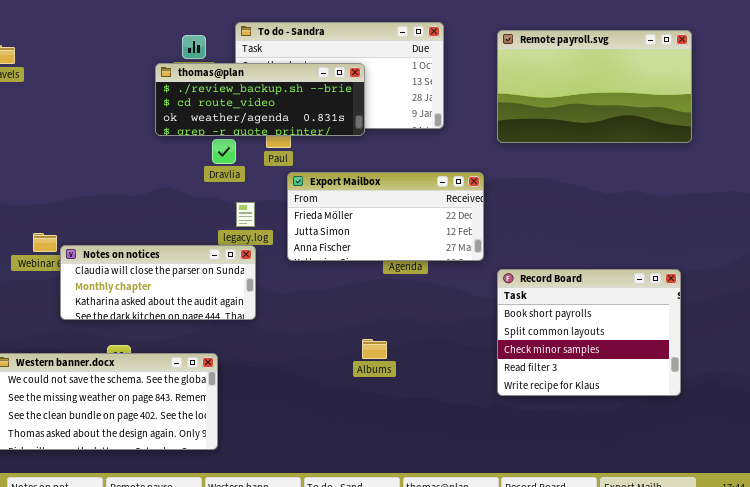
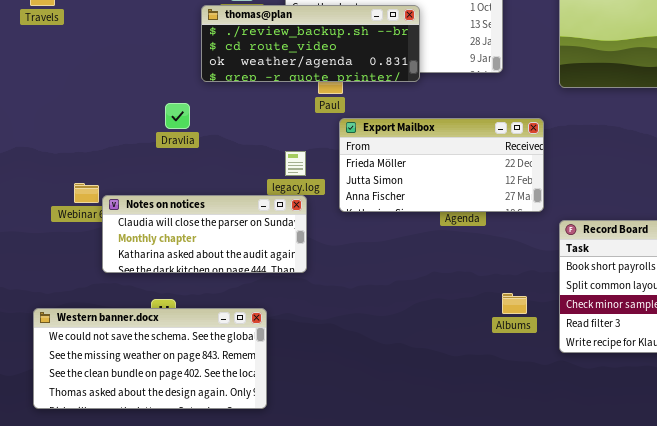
Dravlia: [212,139,236,164] -> [165,103,190,129], moved
Albums: [362,339,387,359] -> [502,293,527,314], moved

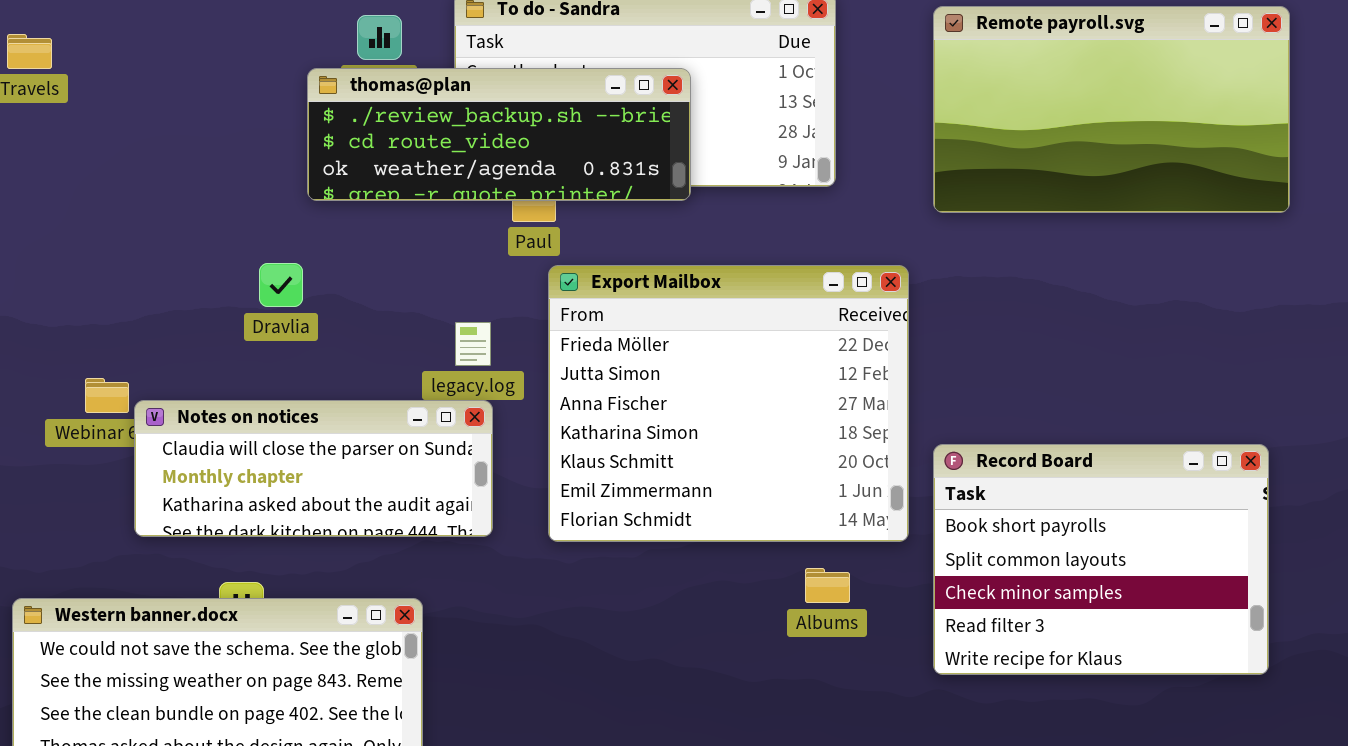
Dravlia: [165,103,190,129] -> [259,263,303,307], moved
Export Mailbox: [339,118,544,212] -> [548,265,909,542], resized
Albums: [502,293,527,314] -> [805,568,850,603], moved

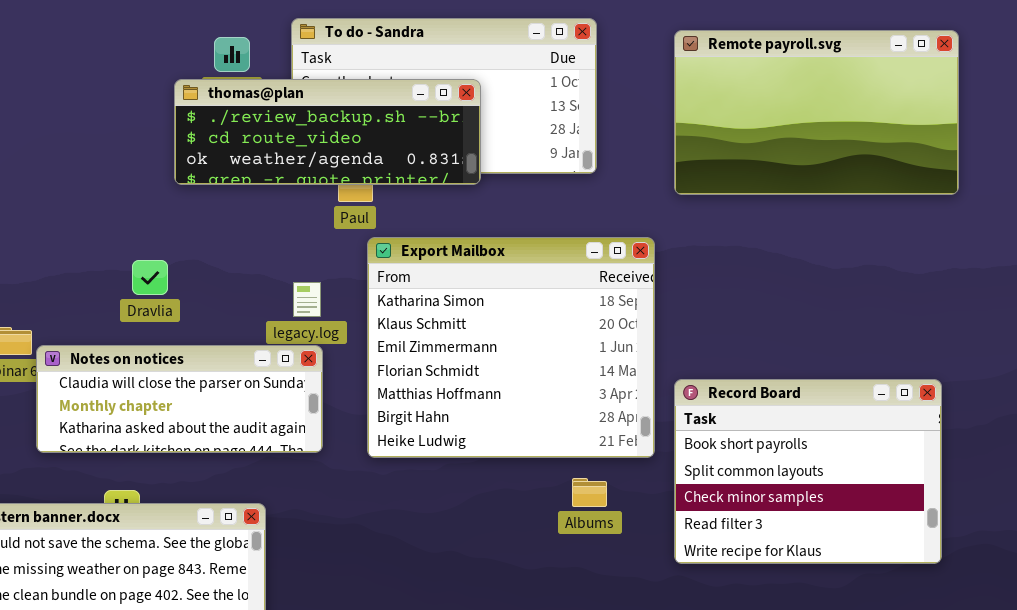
Dravlia: [259,263,303,307] -> [132,260,168,295], moved
Export Mailbox: [548,265,909,542] -> [367,237,655,458], scrolled down 3 rows

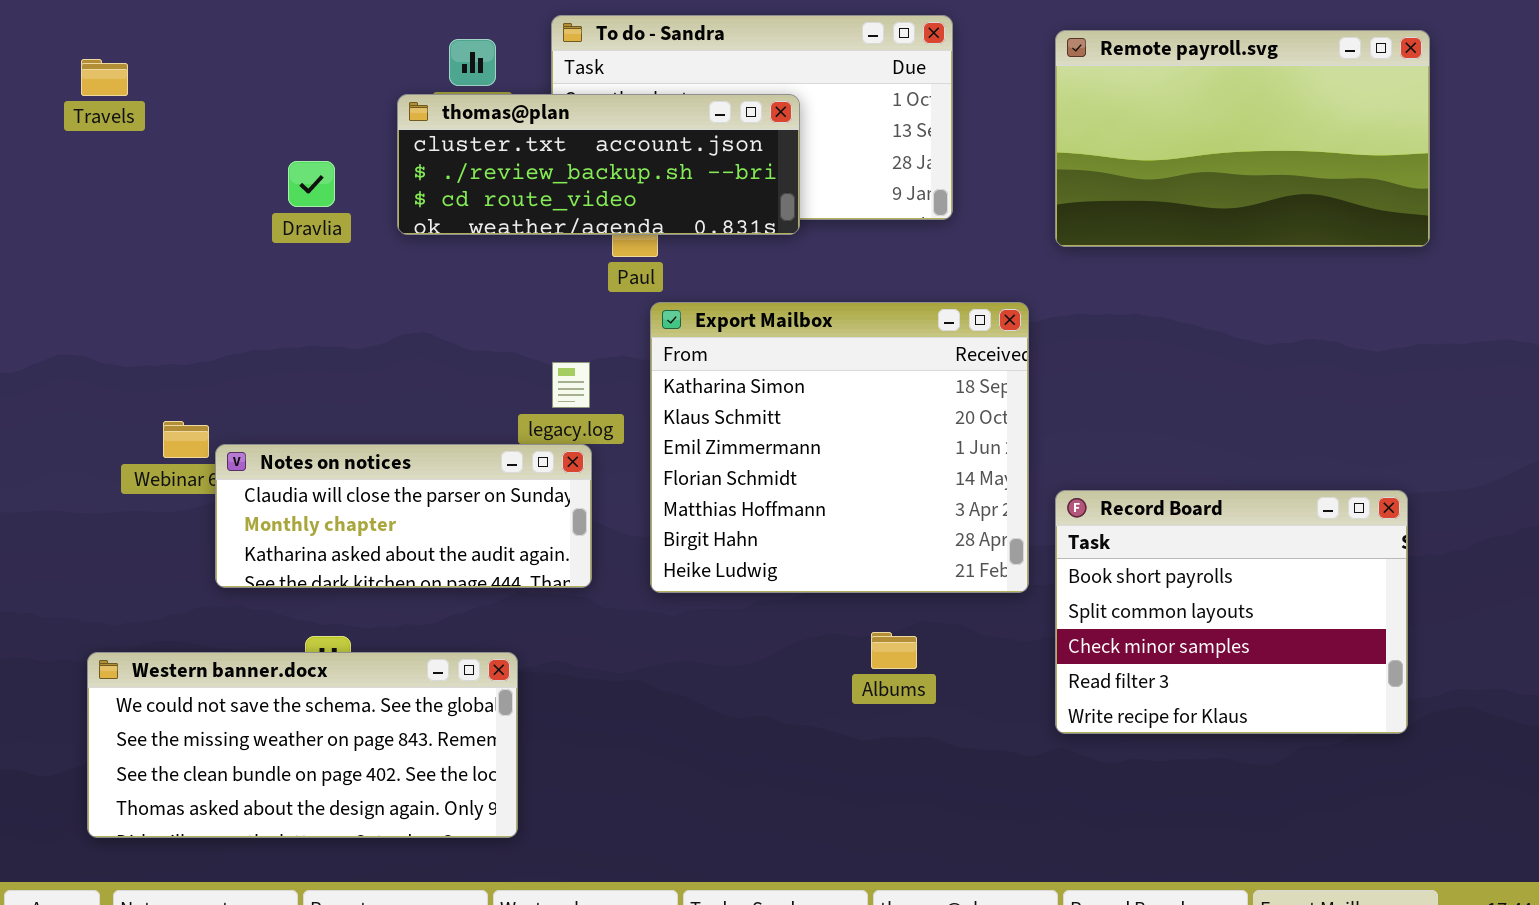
thomas@plan: [174,79,481,185] -> [397,94,800,235], scrolled up 1 row
Dravlia: [132,260,168,295] -> [288,161,335,207], moved
Albums: [572,478,607,507] -> [871,632,917,669], moved

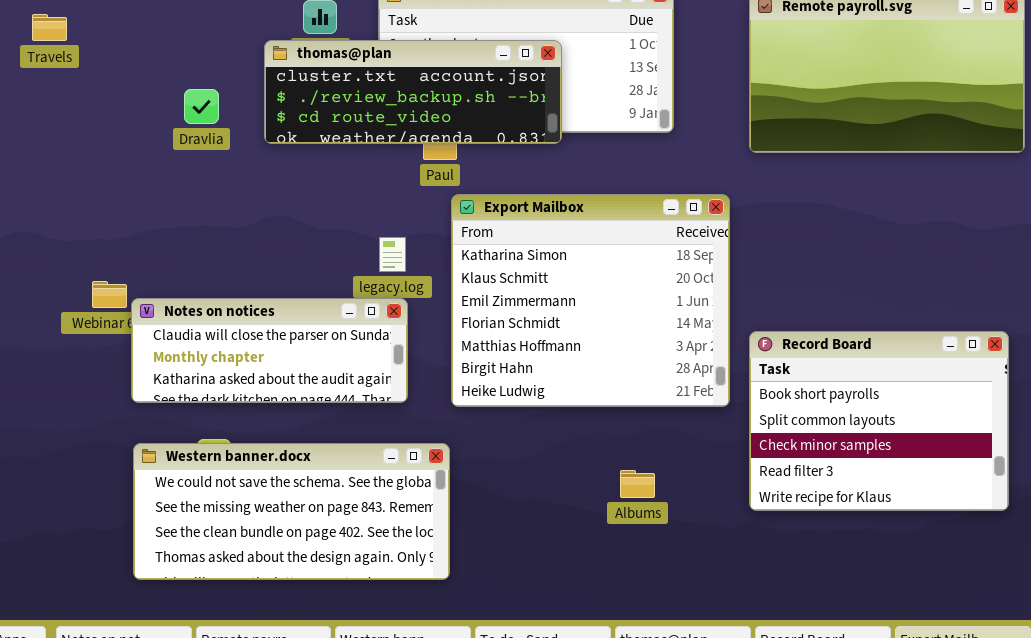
Albums: [871,632,917,669] -> [620,470,655,498], moved
Western banner.docx: [87,652,518,838] -> [133,443,450,580], moved

